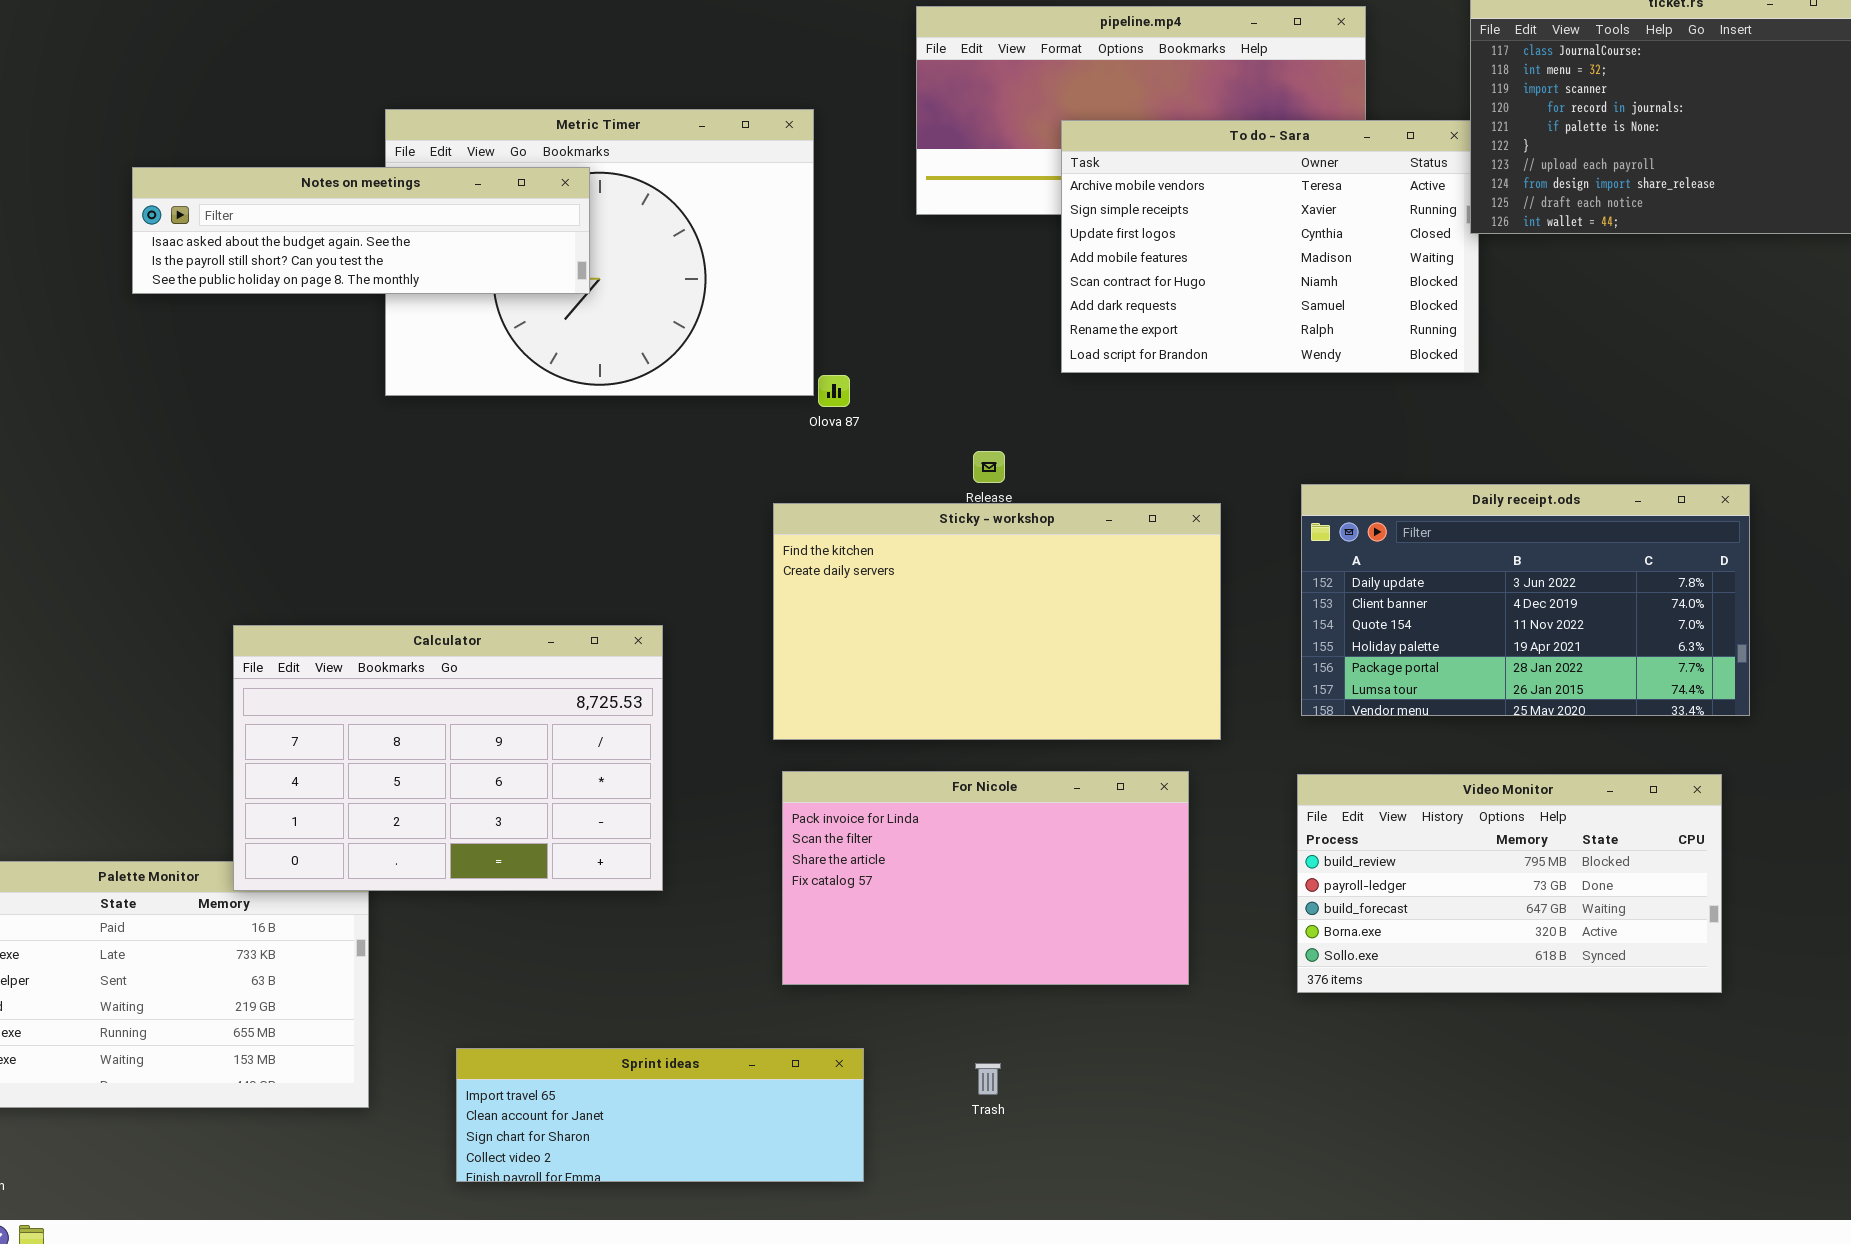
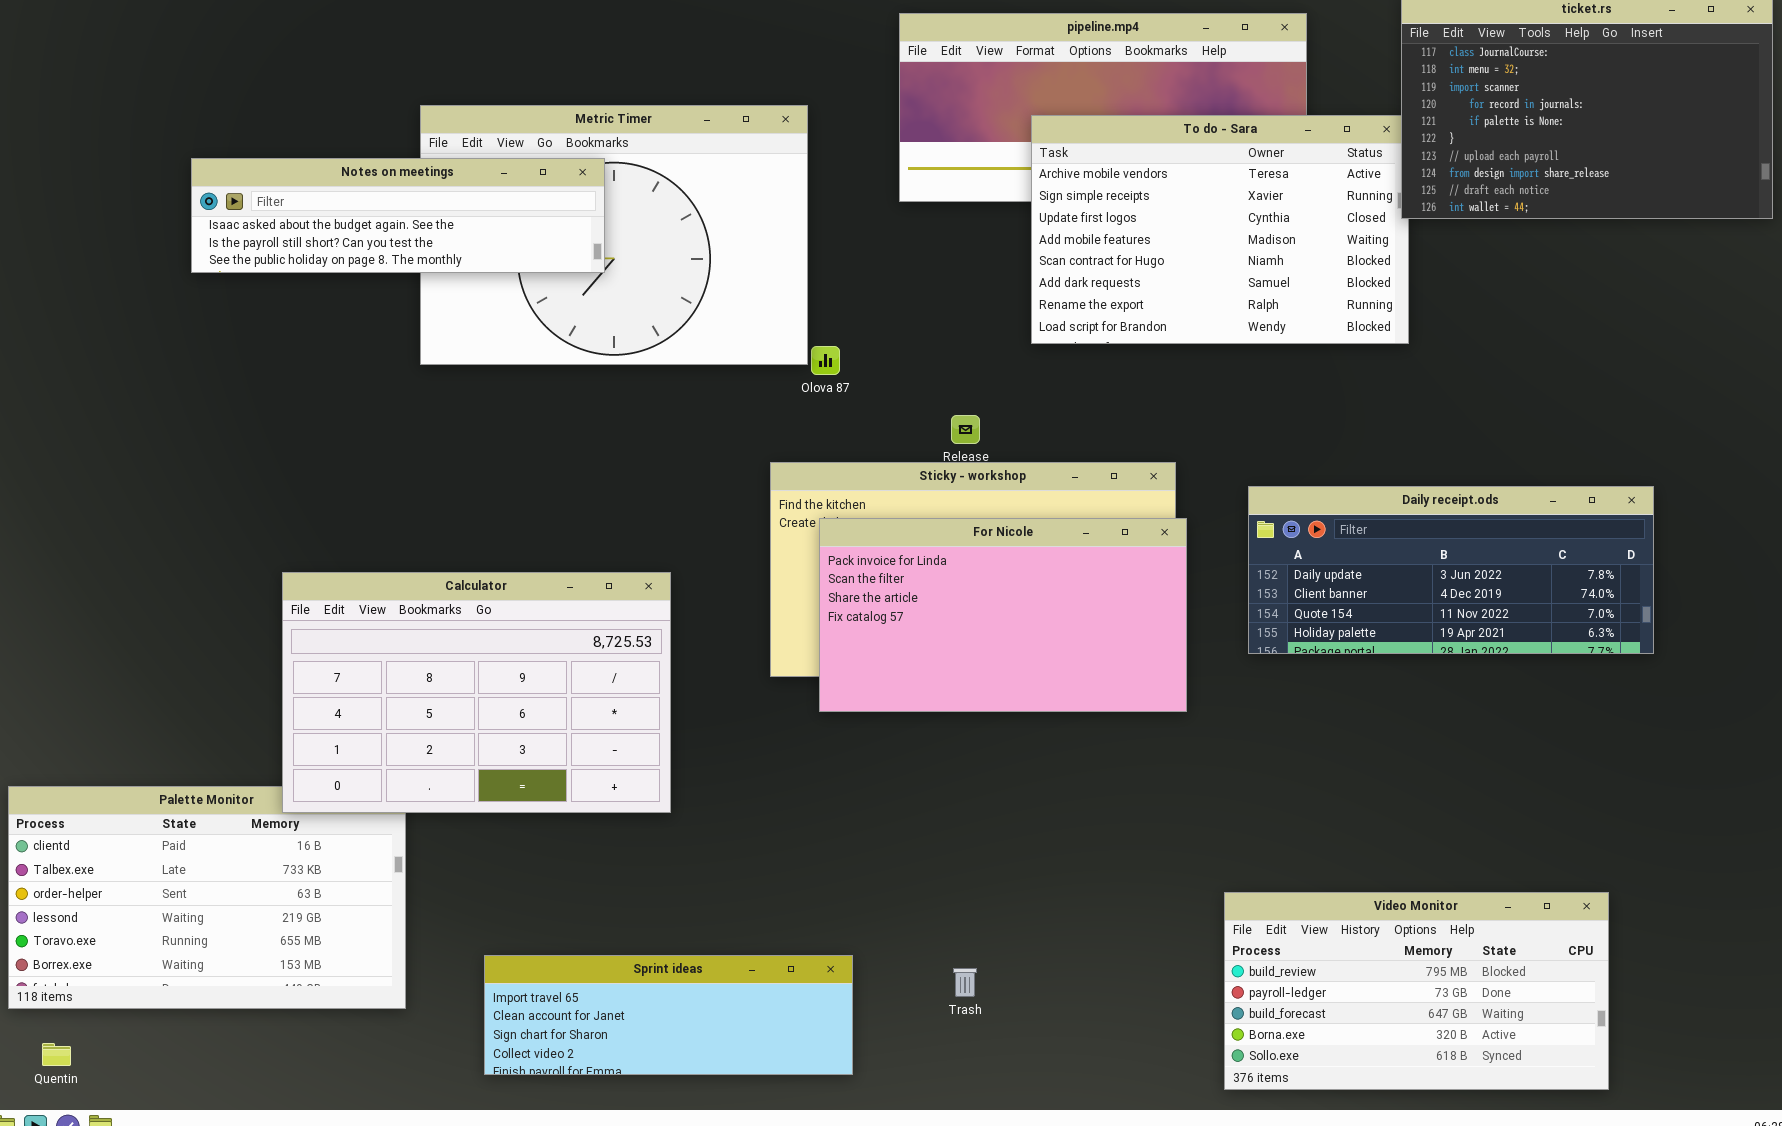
Daily receipt.ods: [1301,484,1750,716] -> [1248,486,1654,654], resized
For Nicole: [782,771,1189,985] -> [819,518,1187,712], moved
Video Monitor: [1297,774,1722,993] -> [1224,892,1609,1090], moved

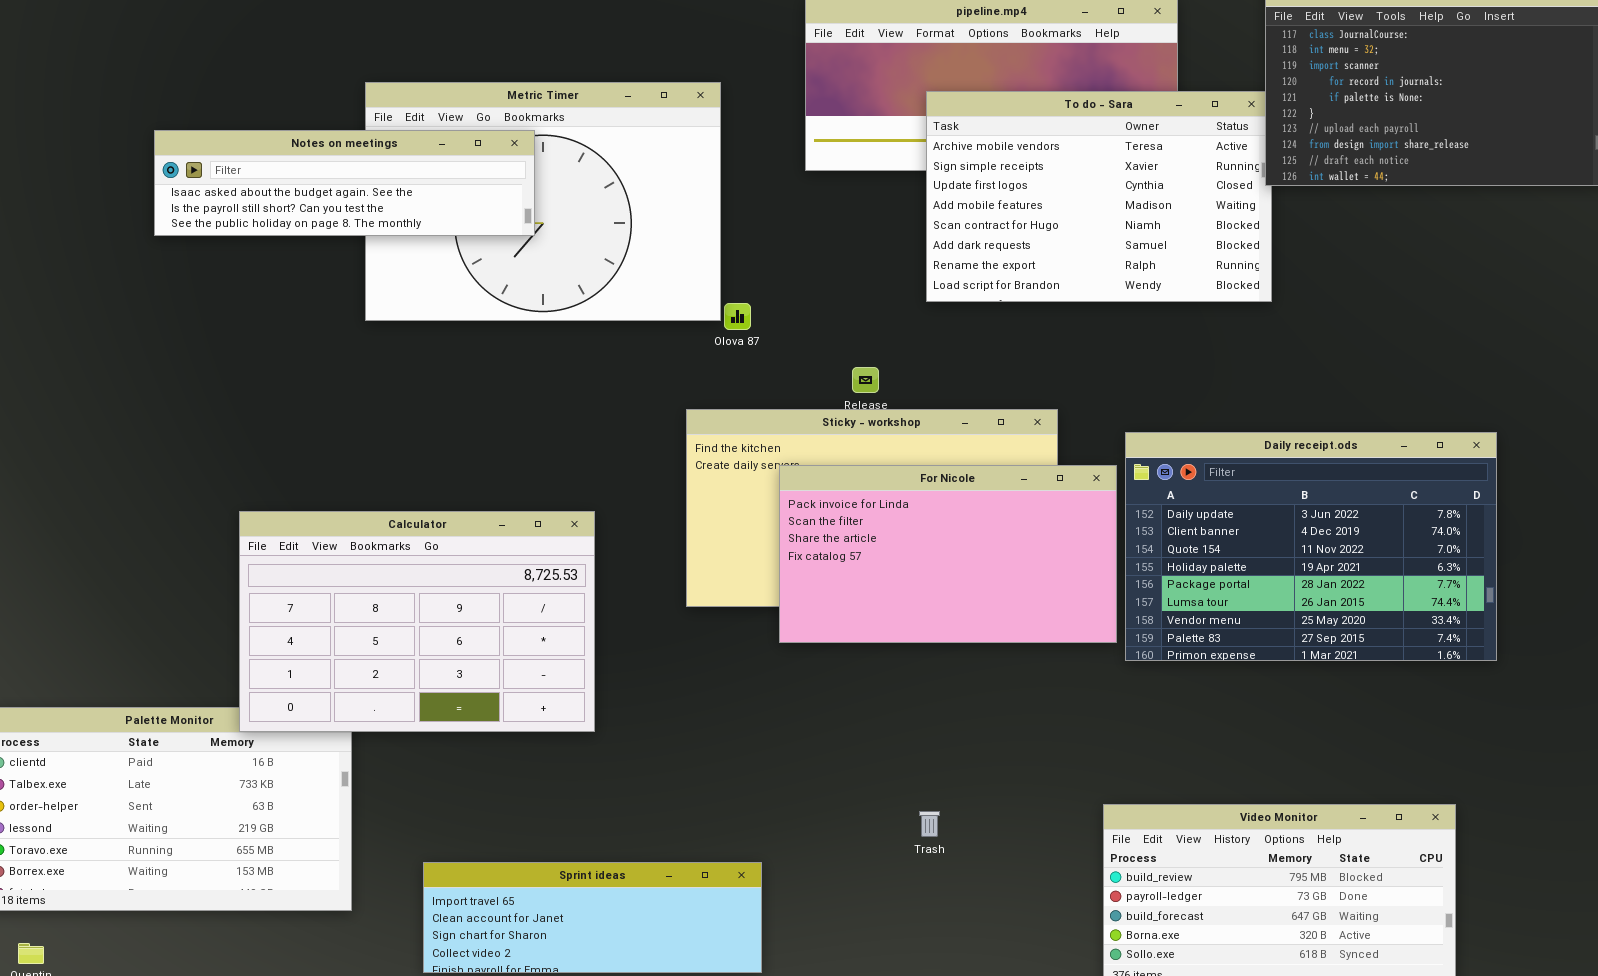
Daily receipt.ods: [1248,486,1654,654] -> [1125,432,1497,661], resized
For Nicole: [819,518,1187,712] -> [779,465,1117,643], moved
Trash: [953,968,977,997] -> [919,811,940,837], moved

